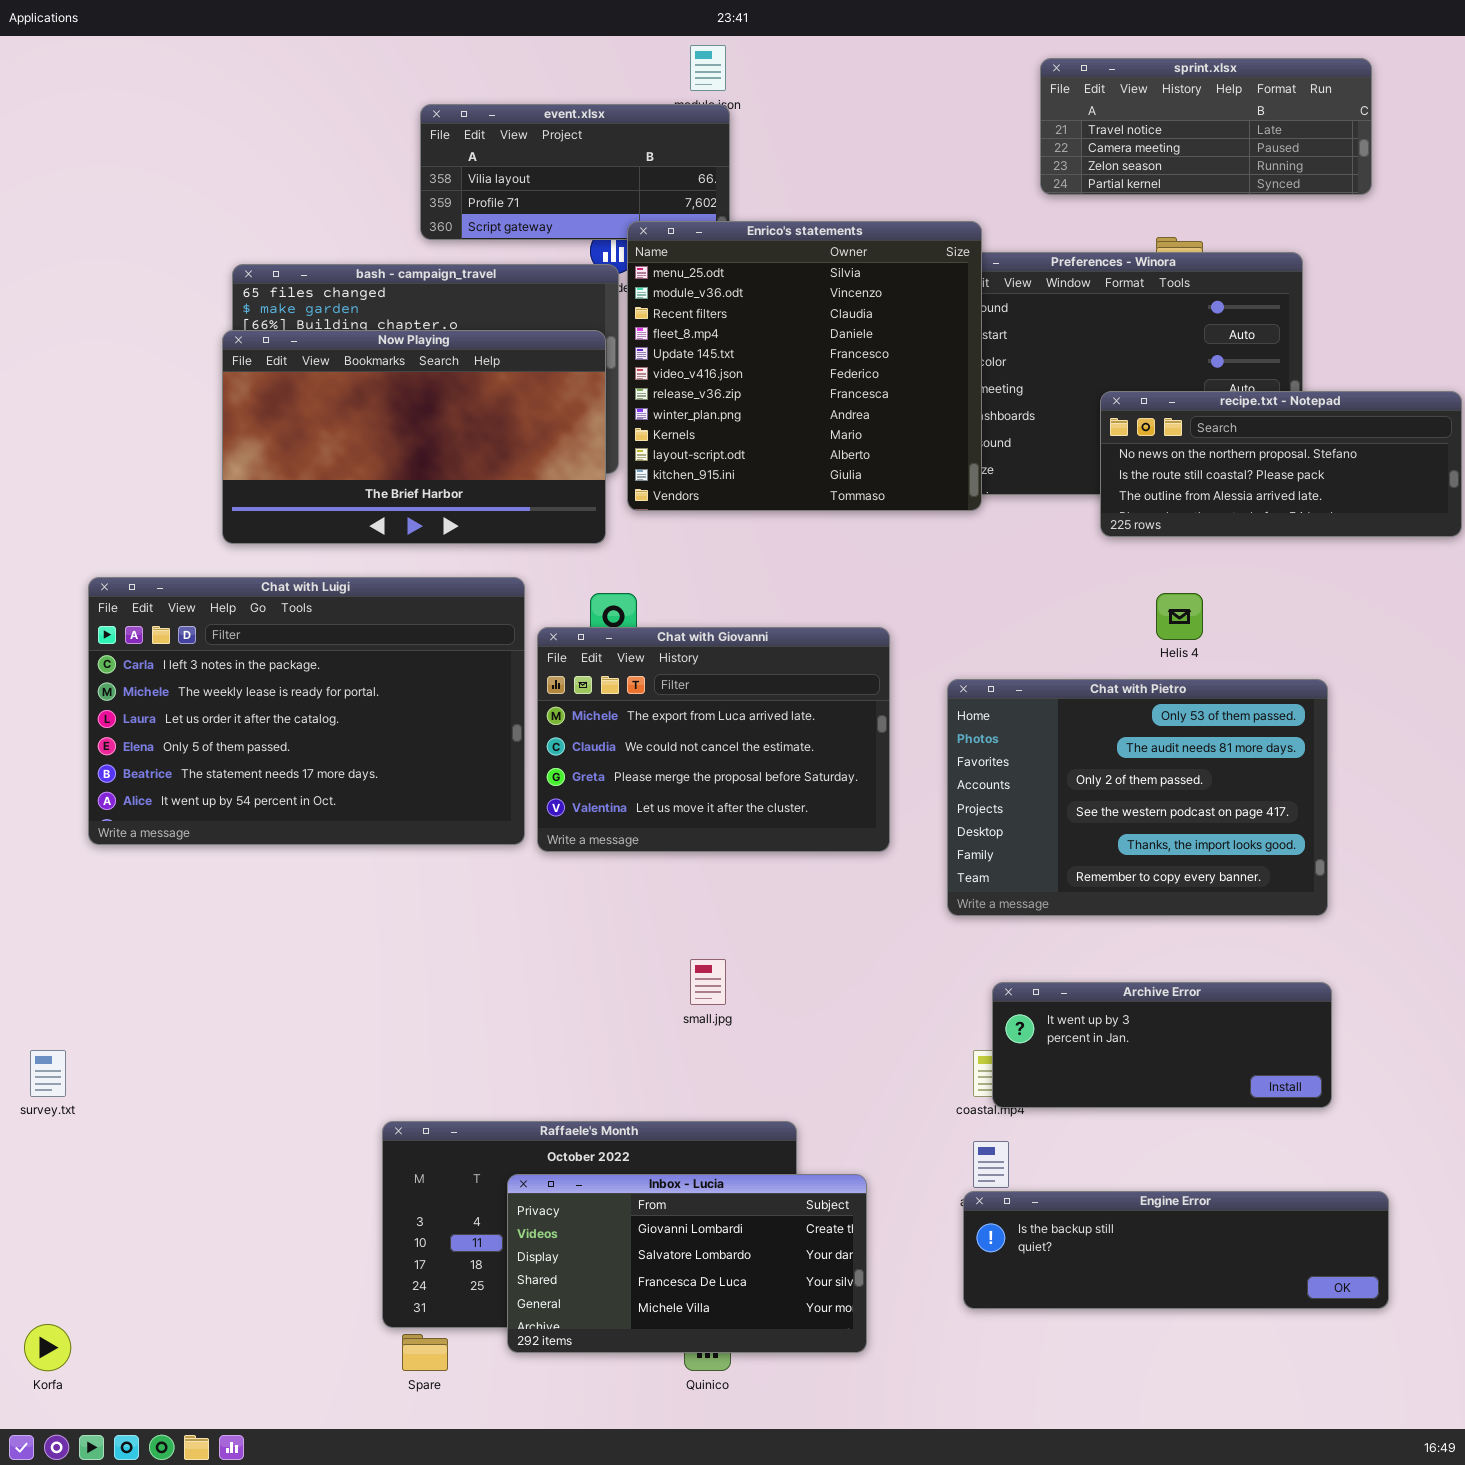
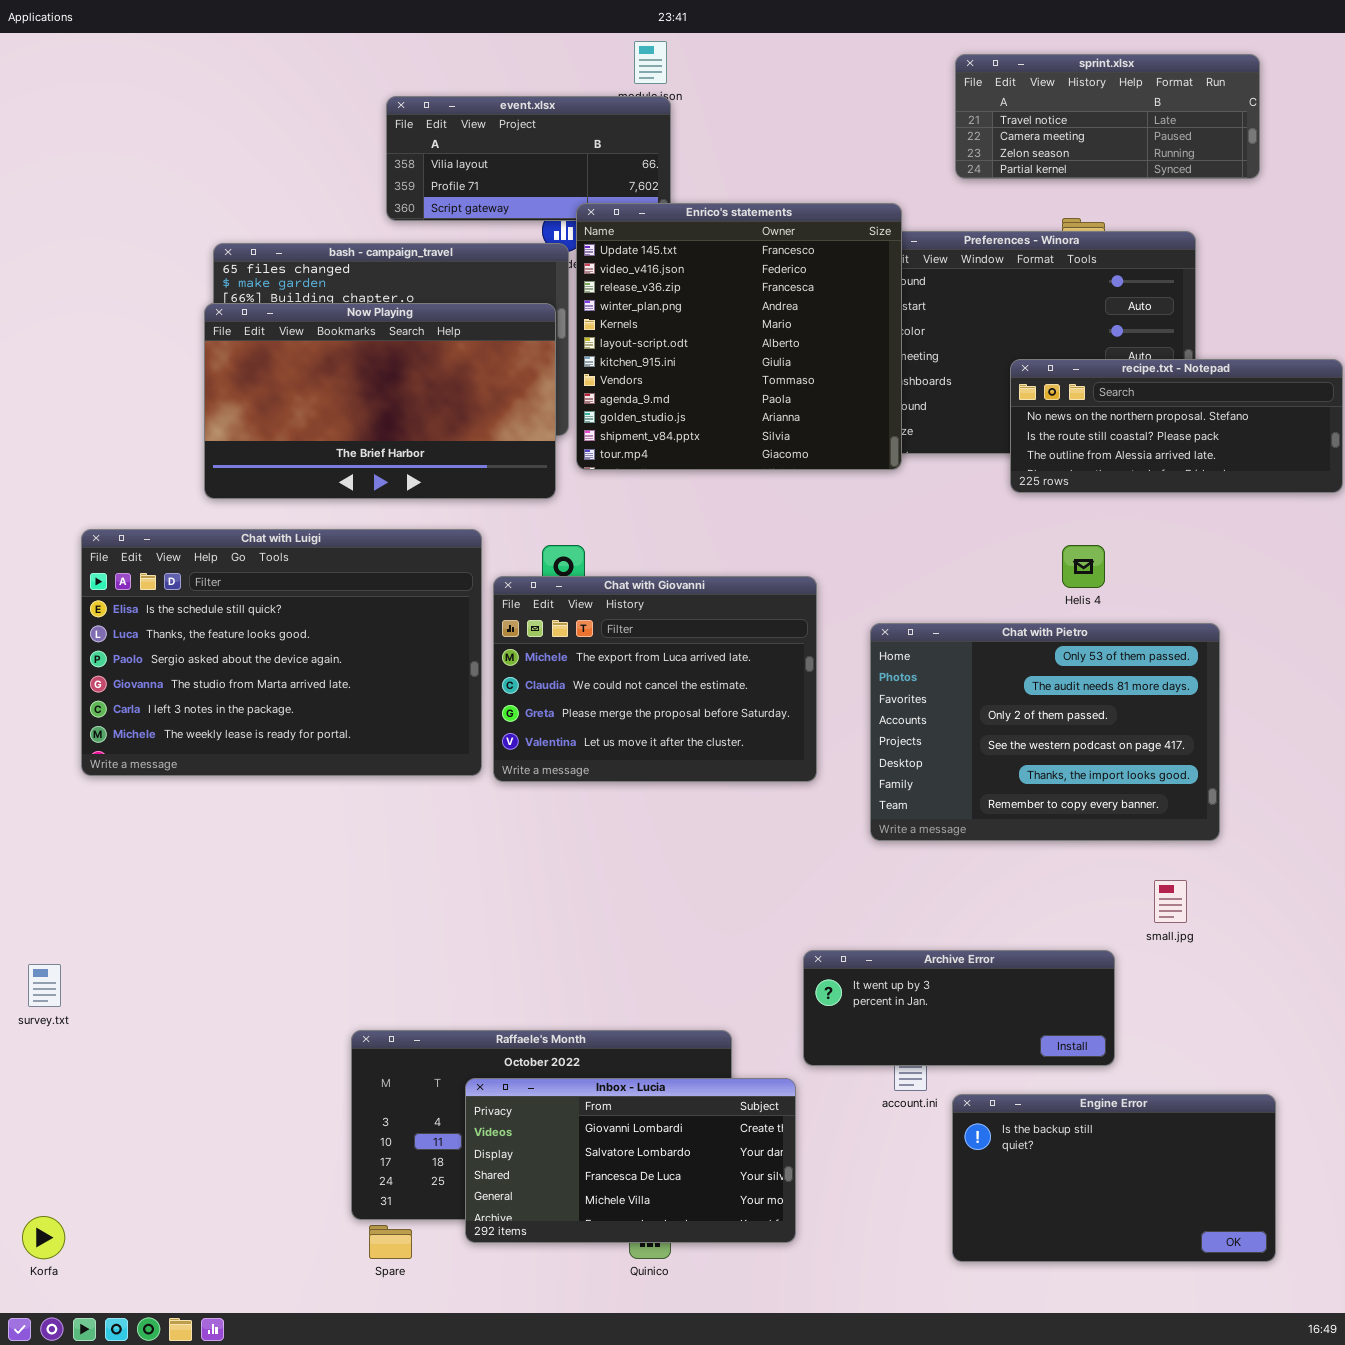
Enrico's statements: [627,221,982,511] -> [576,203,902,470], scrolled down 4 rows
Chat with Luigi: [88,577,525,845] -> [81,529,482,776], scrolled up 4 rows
small.jpg: [690,959,726,1005] -> [1154,880,1187,923], moved
Archive Error: [992,982,1332,1108] -> [803,950,1115,1066], moved
Engine Error: [963,1191,1389,1309] -> [952,1094,1276,1262], resized

